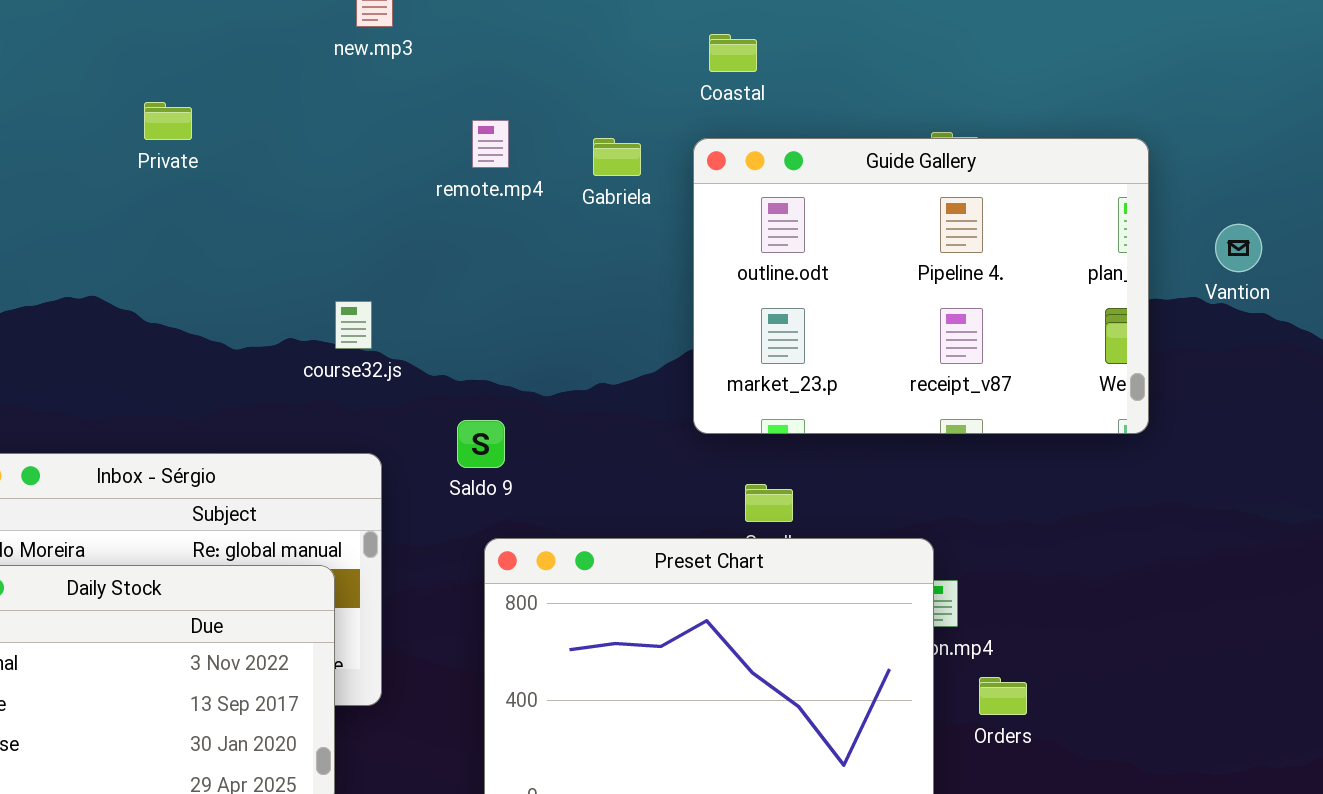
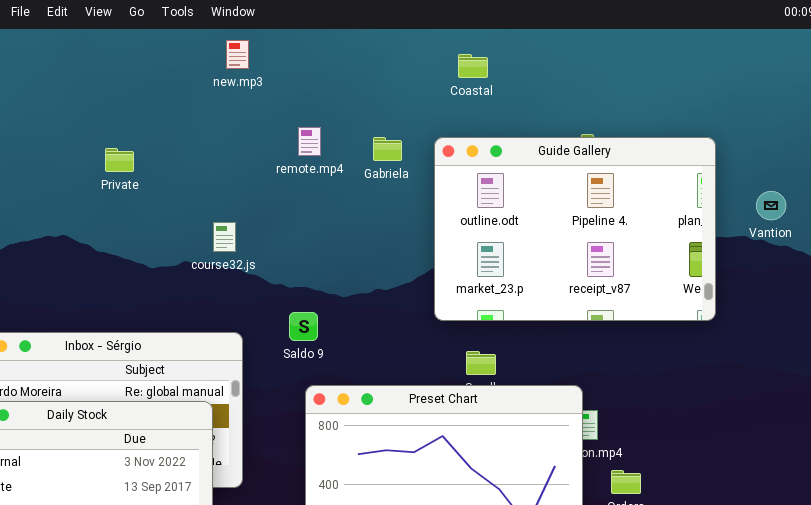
Coastal: [709,34,757,72] -> [458,54,488,78], moved
Private: [144,102,192,140] -> [105,148,134,172], moved
course32.js: [335,301,372,349] -> [213,222,236,252], moved

